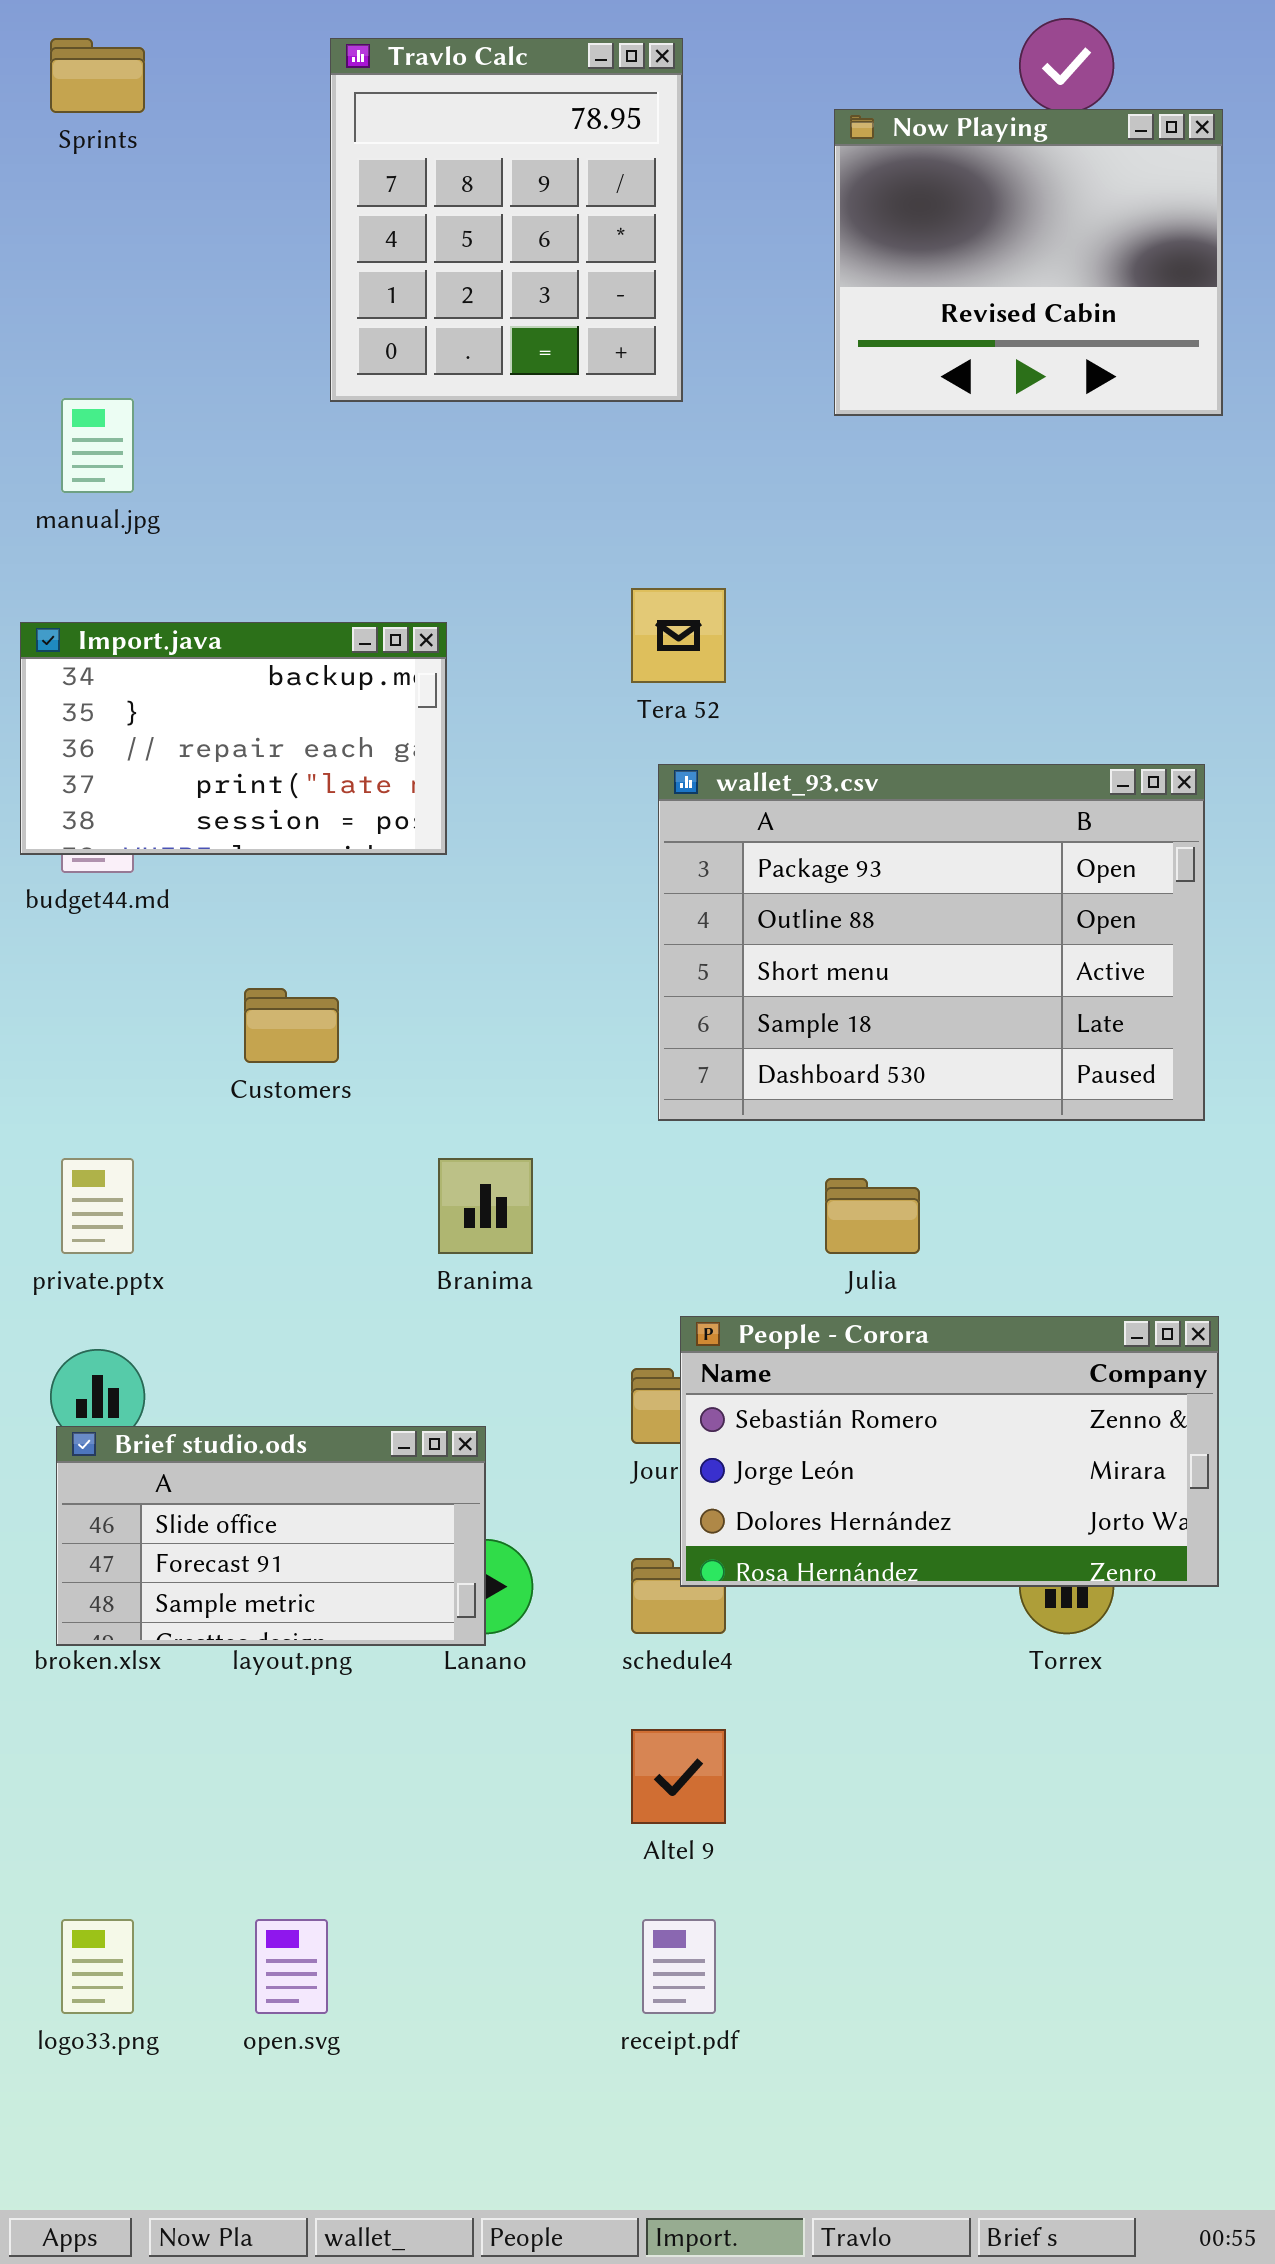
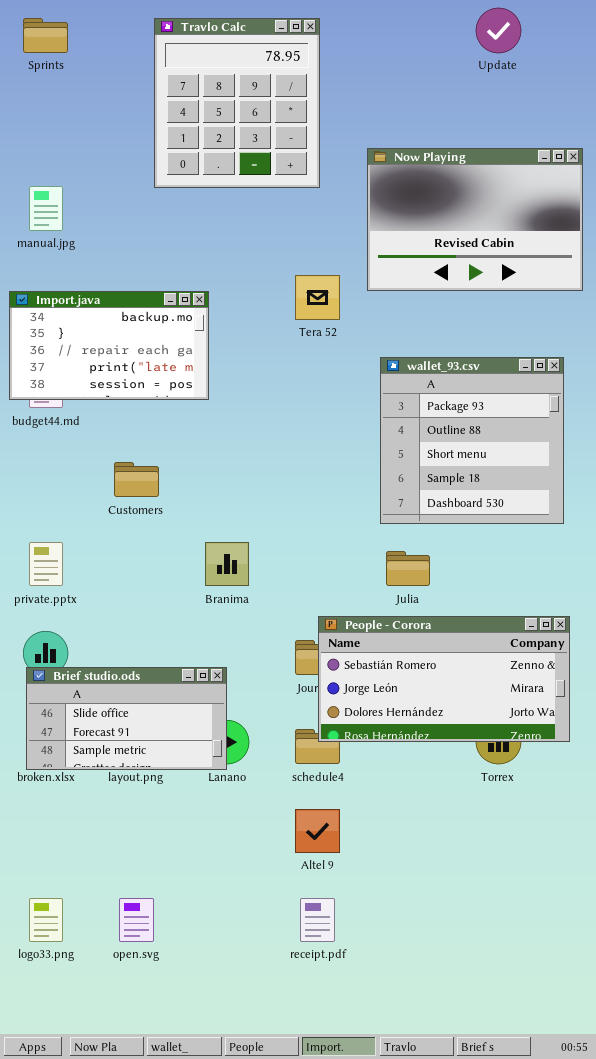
Now Playing: [834,109,1223,416] -> [367,148,583,291], moved, resized
wallet_93.csv: [658,764,1205,1121] -> [380,357,564,524], resized

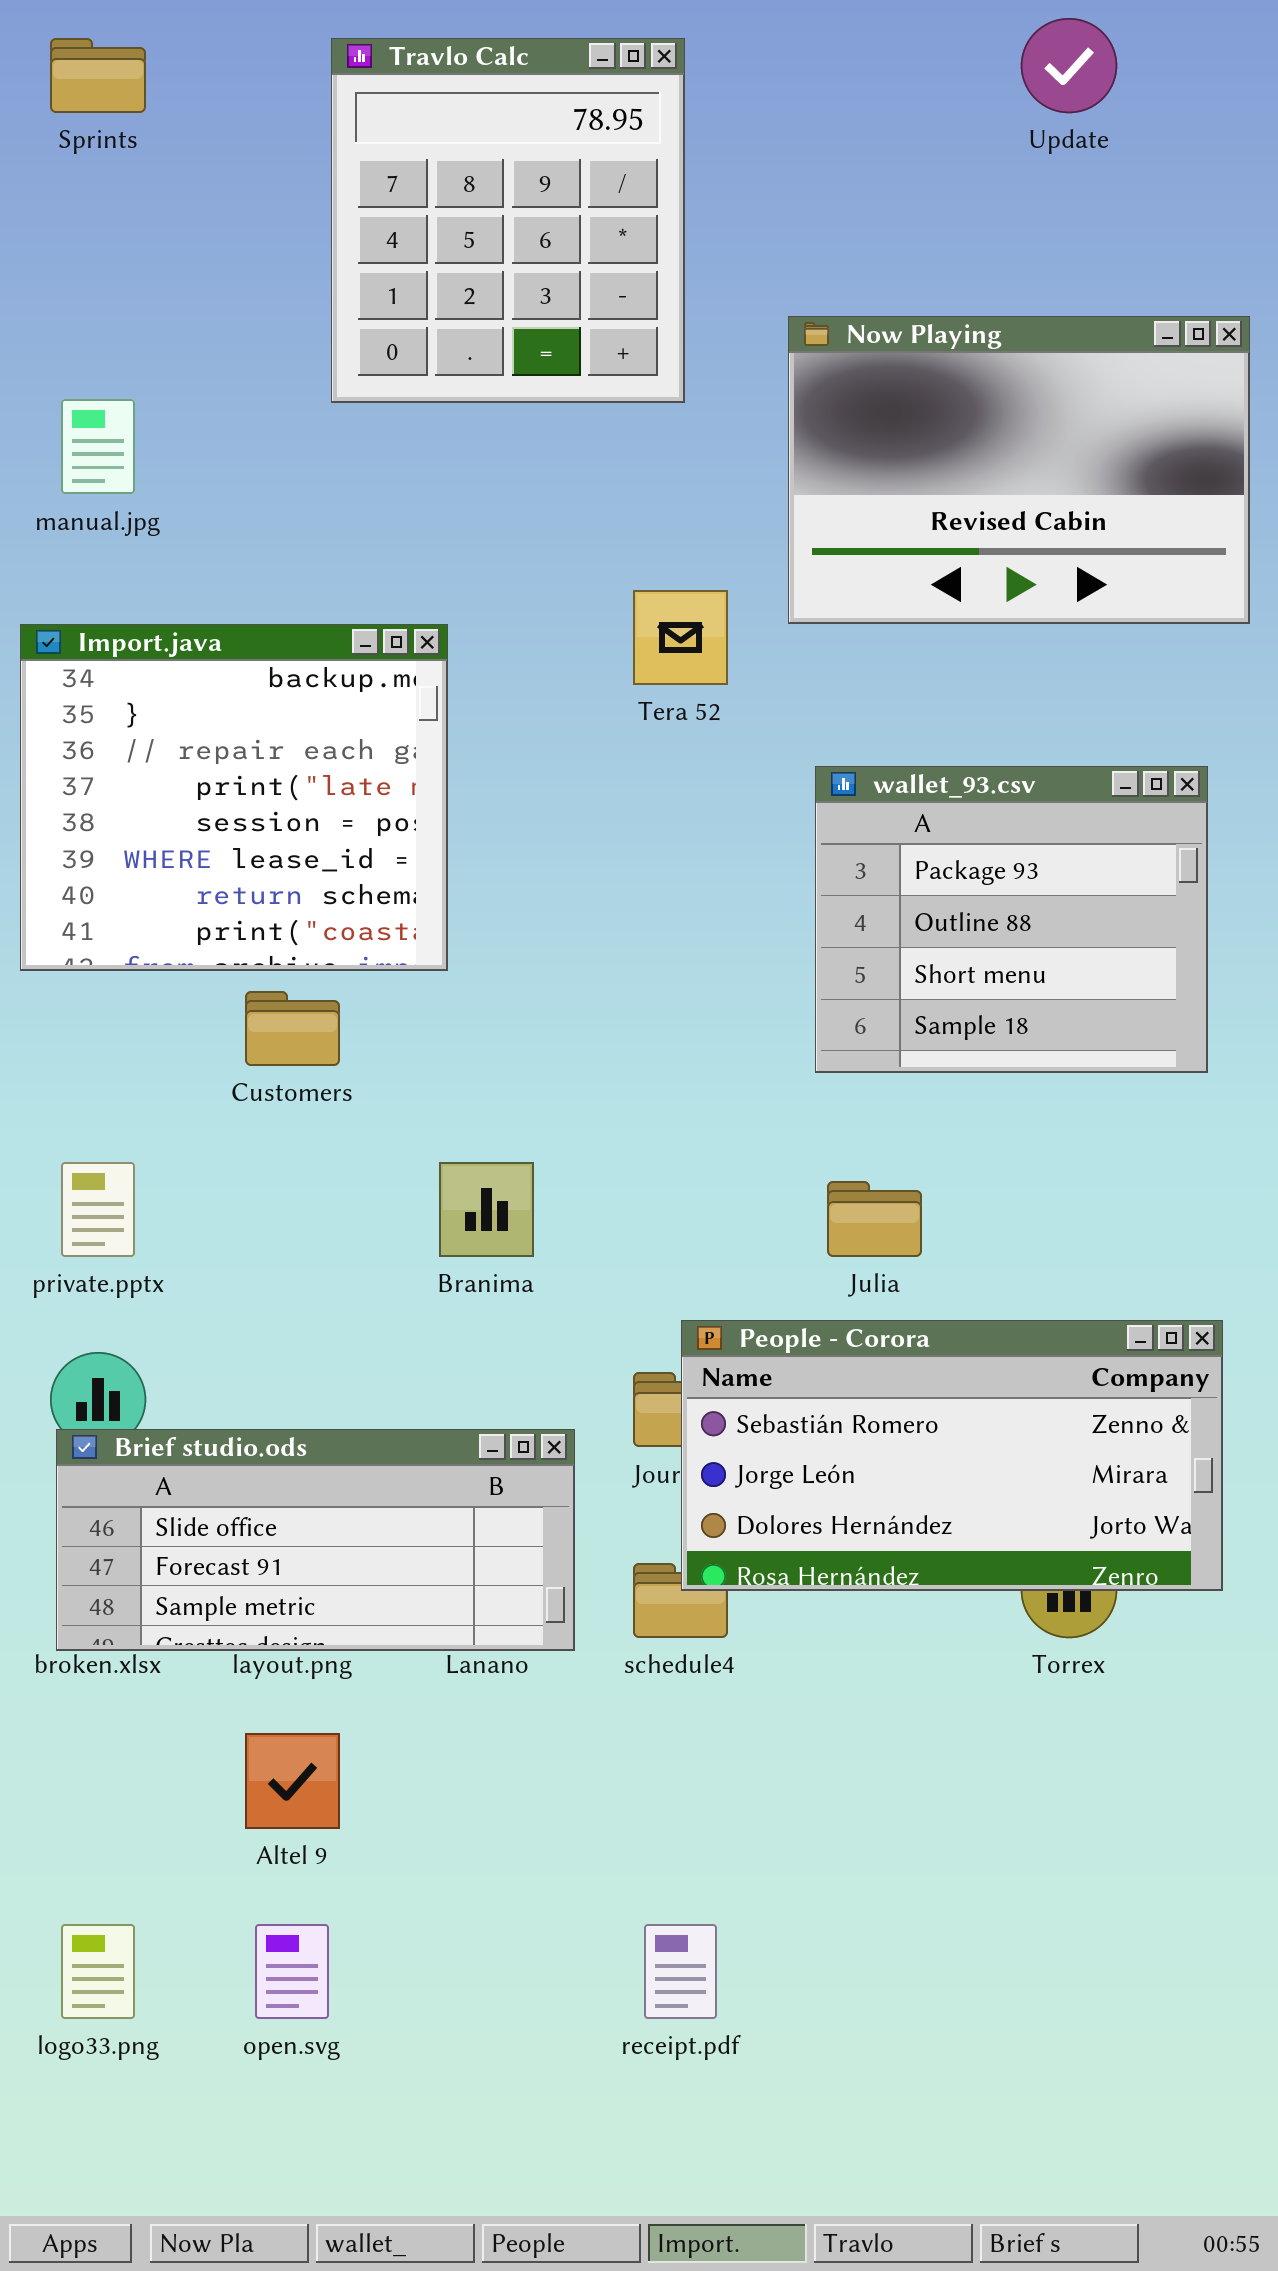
Import.java: [9,291,209,400] -> [20,624,448,971], resized
wallet_93.csv: [380,357,564,524] -> [815,766,1208,1073], resized
Brief studio.ods: [26,667,227,770] -> [56,1429,575,1651], resized
Altel 9: [295,809,340,853] -> [245,1733,340,1829], moved

